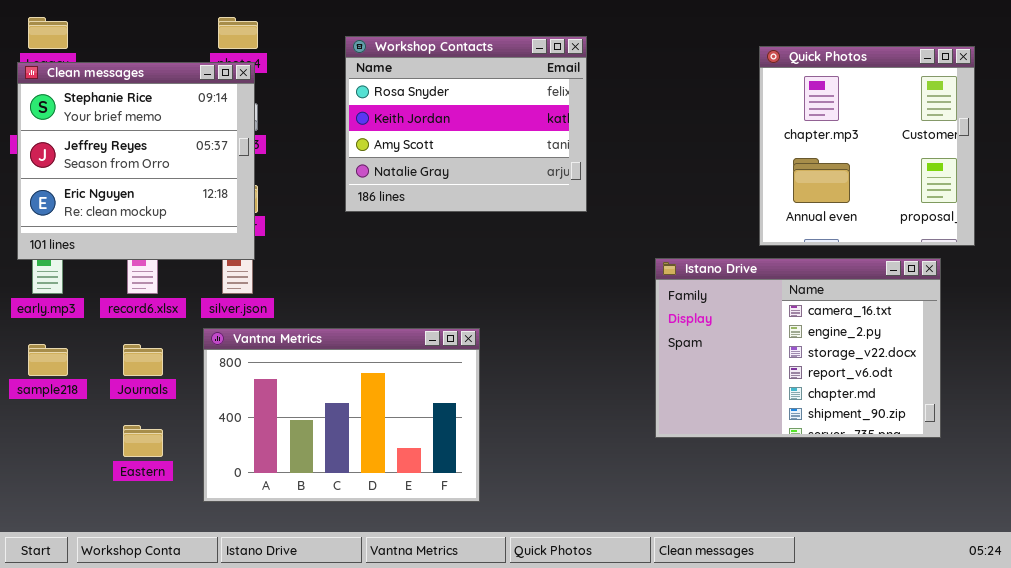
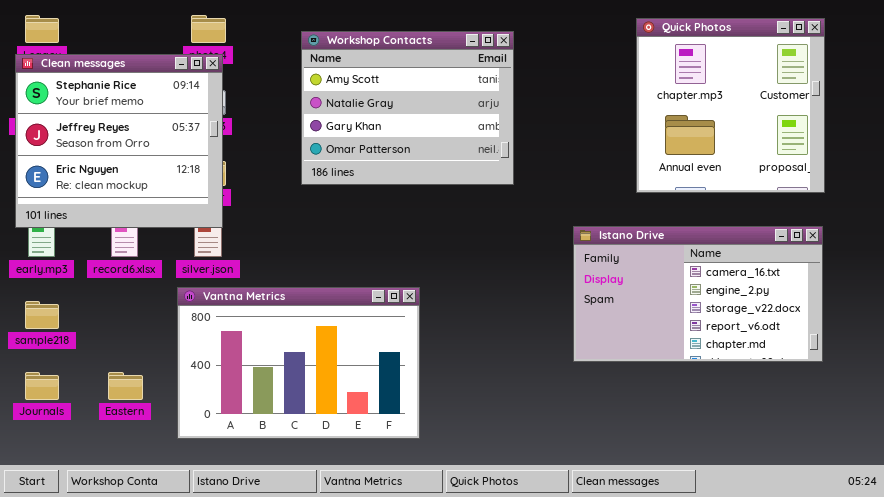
Workshop Contacts: [345,36,587,212] -> [301,31,514,185], scrolled down 2 rows
Quick Photos: [759,46,975,246] -> [636,18,825,193], moved
Istano Drive: [655,258,941,438] -> [573,226,823,362], resized
Journals: [123,344,163,376] -> [25,372,59,400], moved

